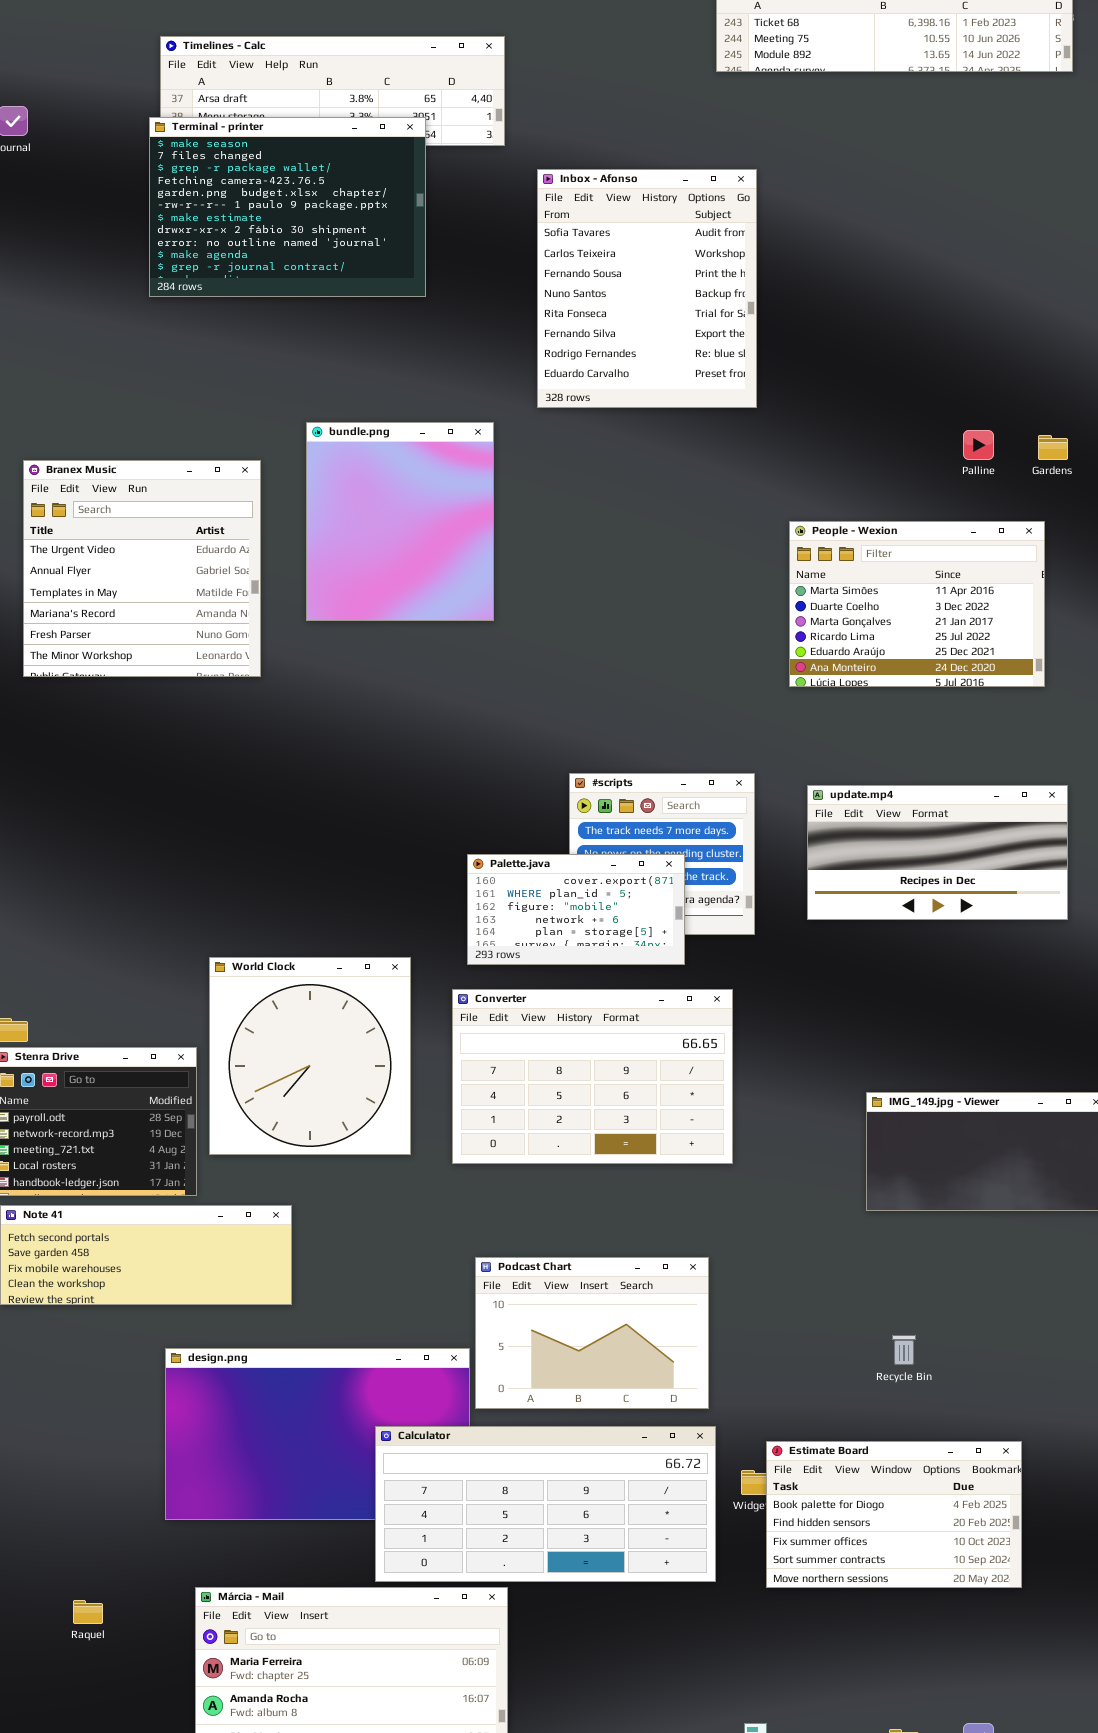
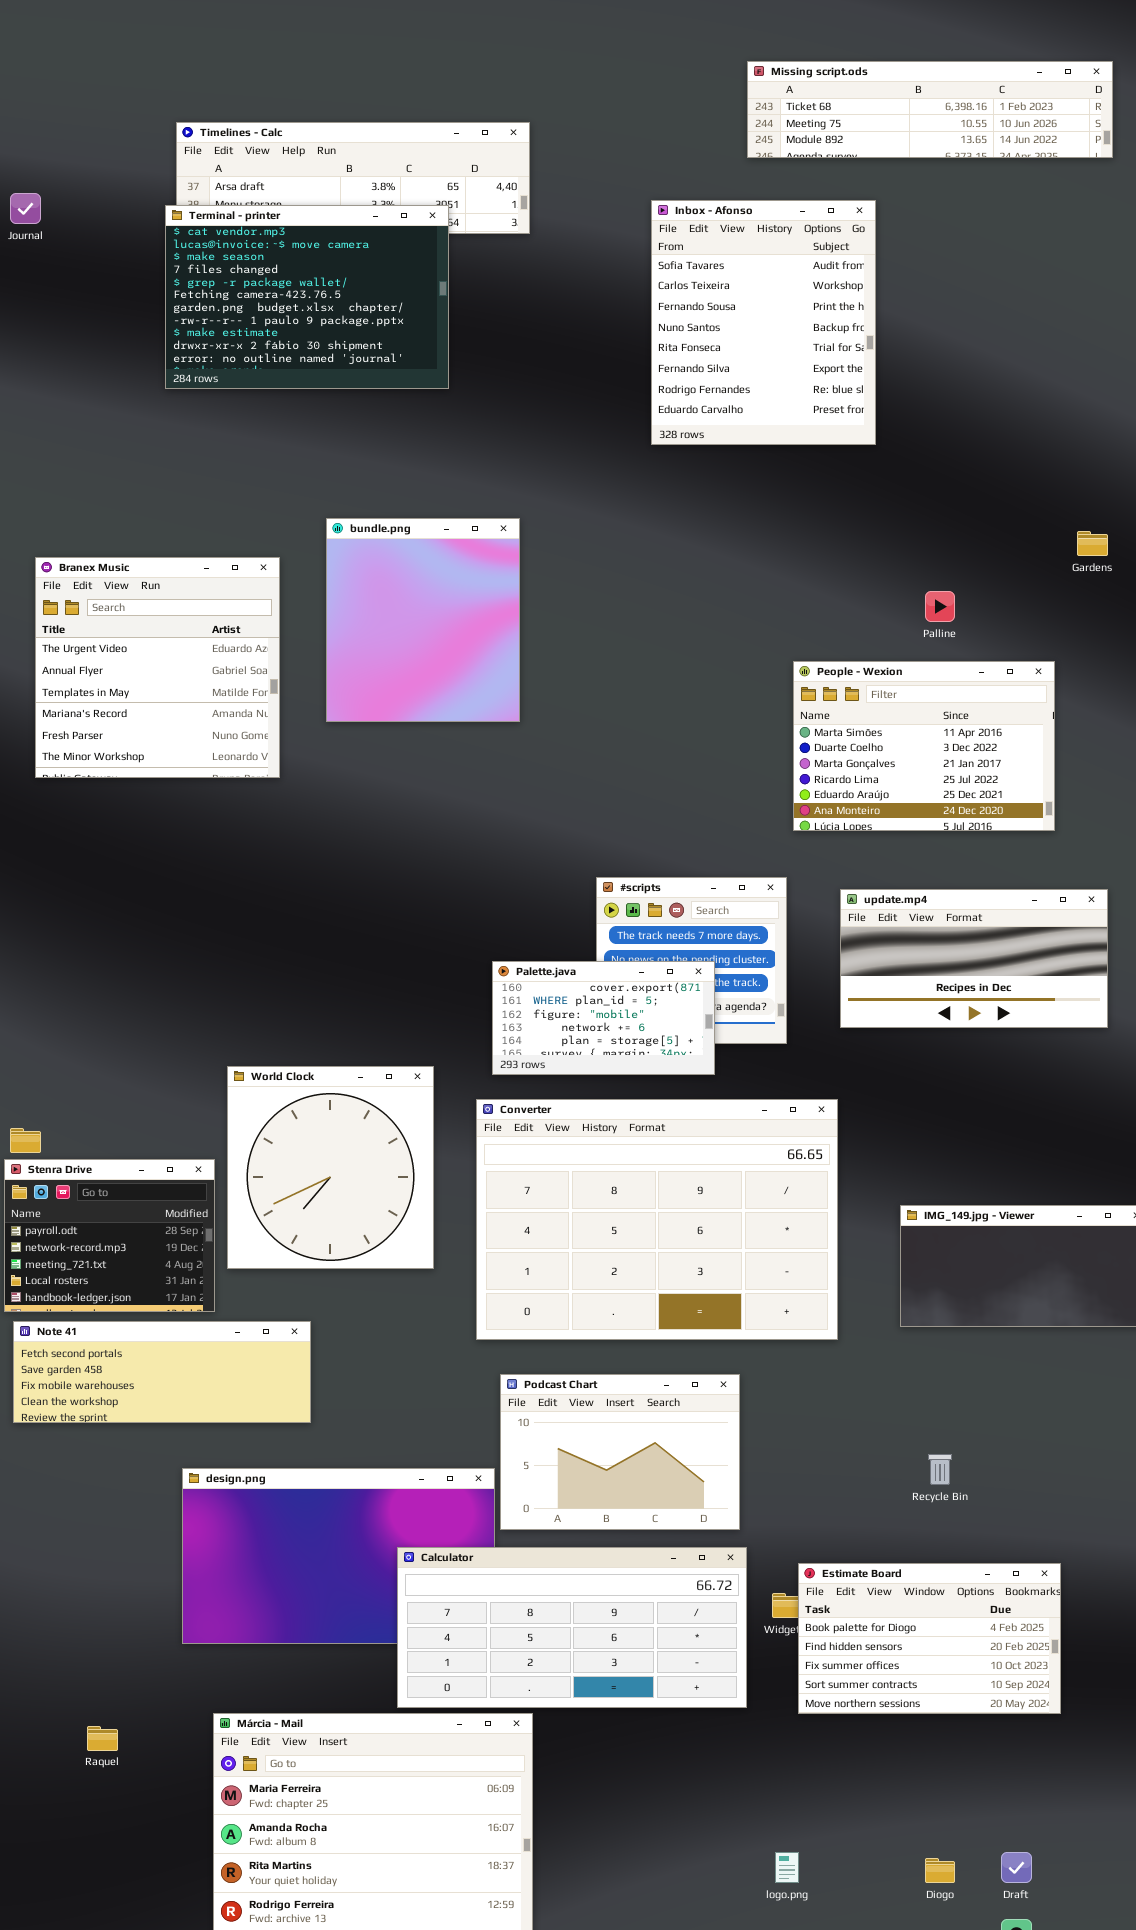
Terminal - printer: [149,117,426,297] -> [165,205,449,389], scrolled up 2 rows
Inbox - Afonso: [537,169,757,408] -> [651,200,876,445], moved
Palline: [963,430,994,460] -> [925,591,955,622], moved
People - Wexion: [789,521,1045,687] -> [793,661,1055,831], moved
Converter: [452,989,733,1164] -> [476,1099,838,1340], resized

